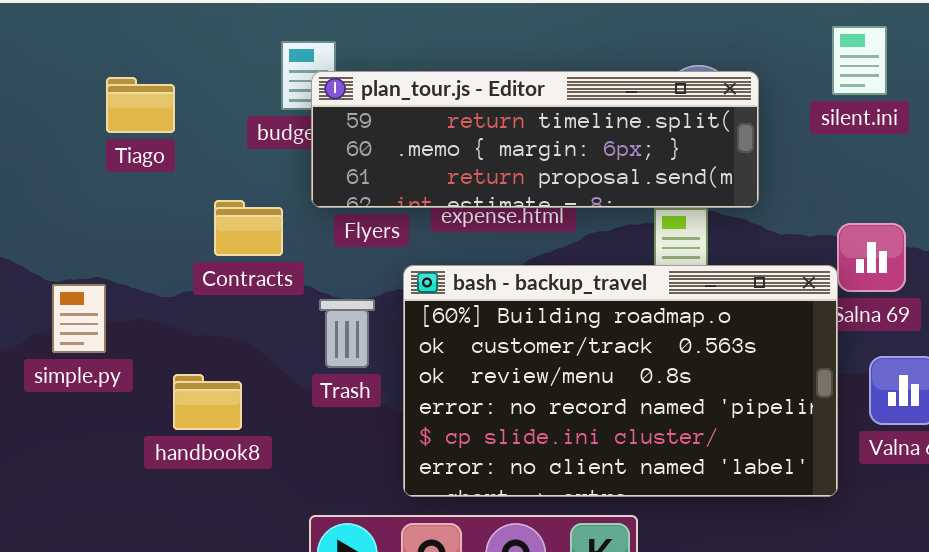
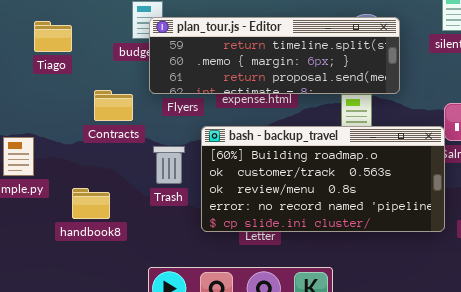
bash - backup_travel: [403,265,838,497] -> [201,126,445,232], resized

